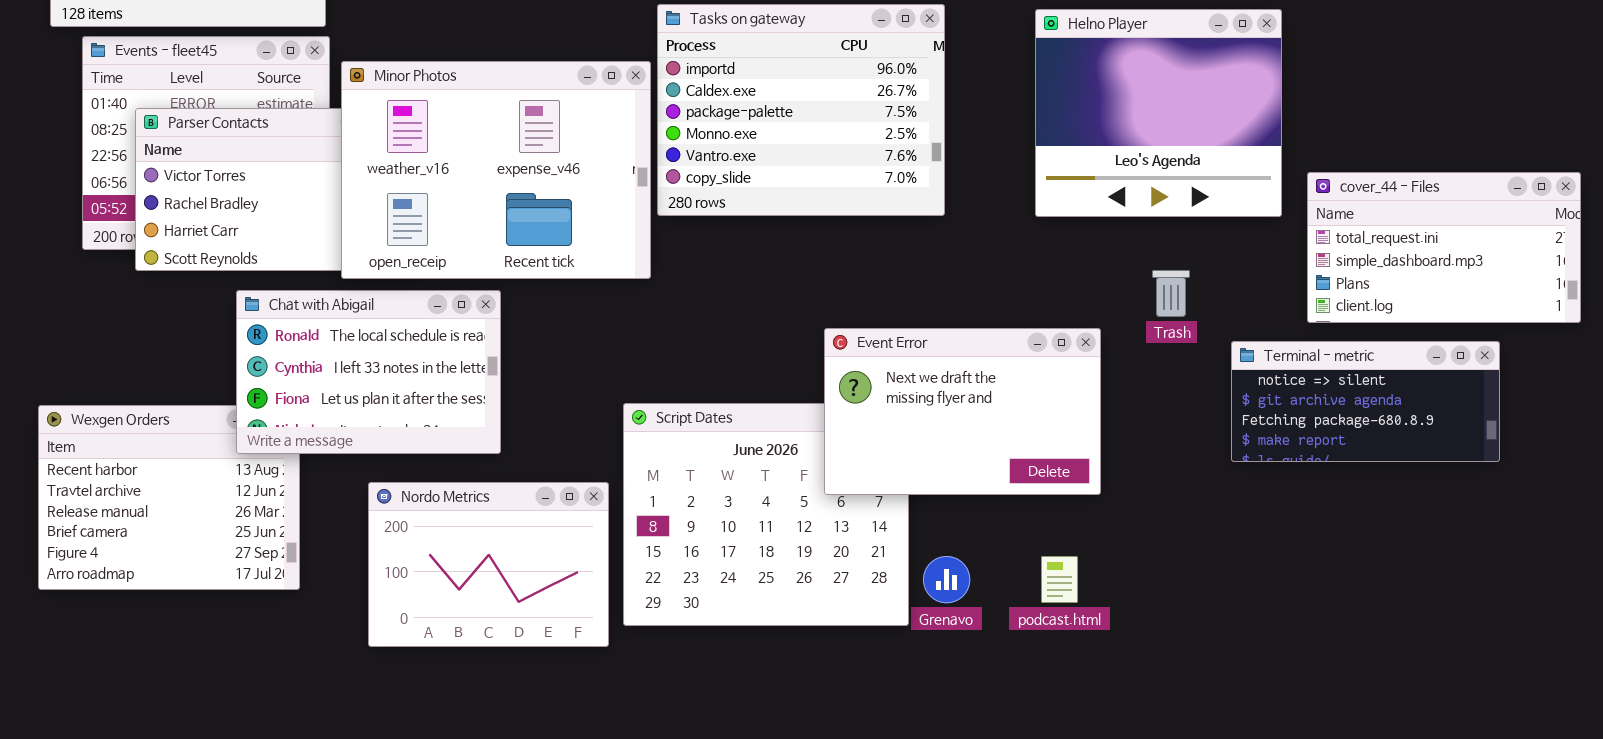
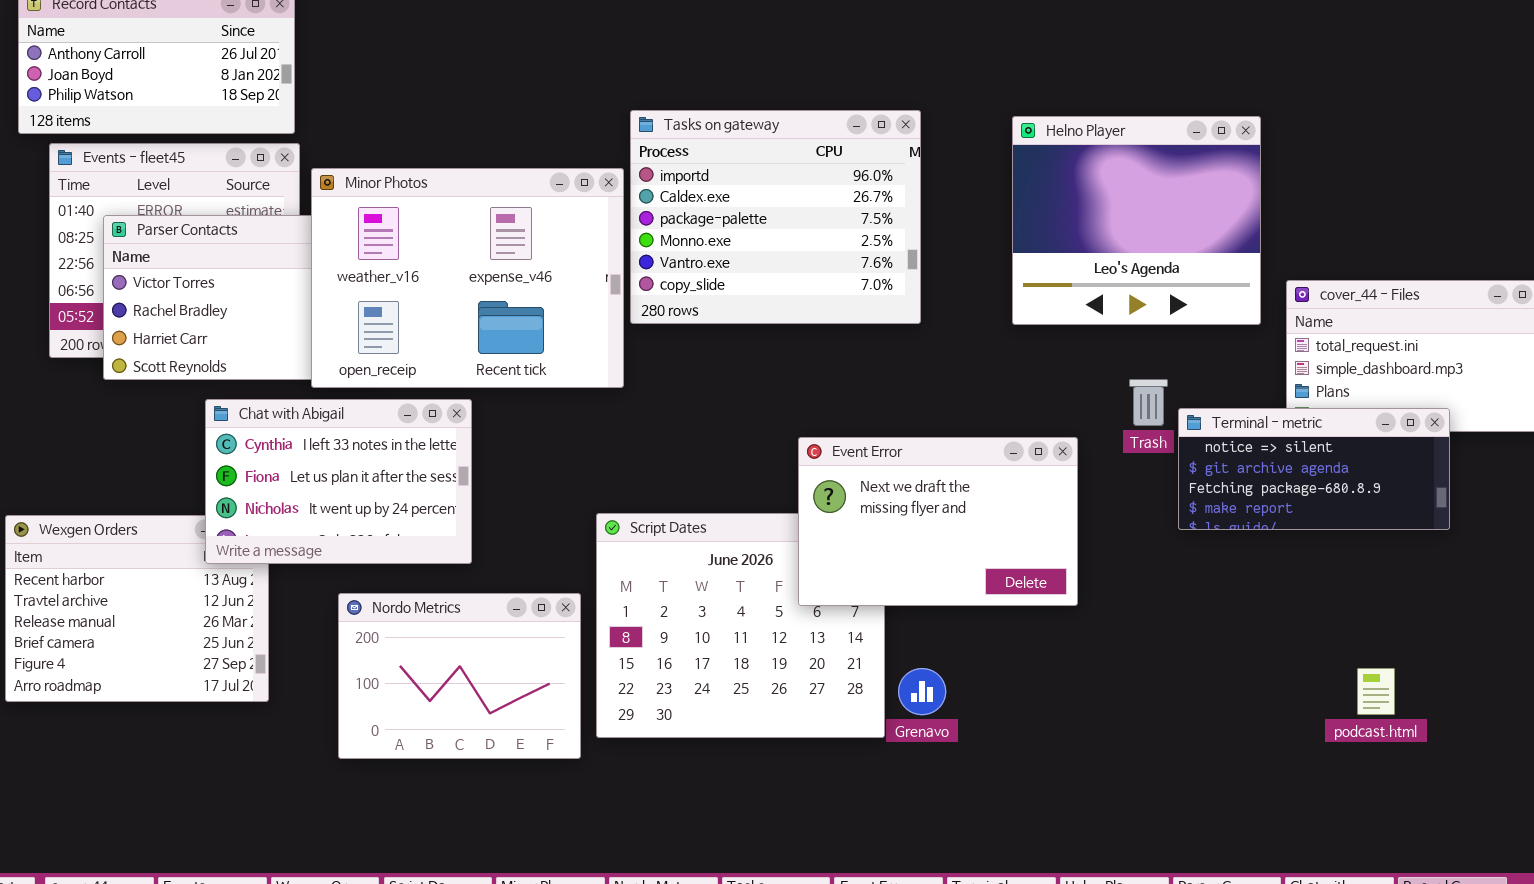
Chat with Abigail: [236,290,501,454] -> [205,399,472,564], scrolled down 1 row
Terminal - metric: [1231,341,1500,462] -> [1178,408,1450,530], moved
podcast.html: [1041,556,1078,603] -> [1357,668,1395,715], moved

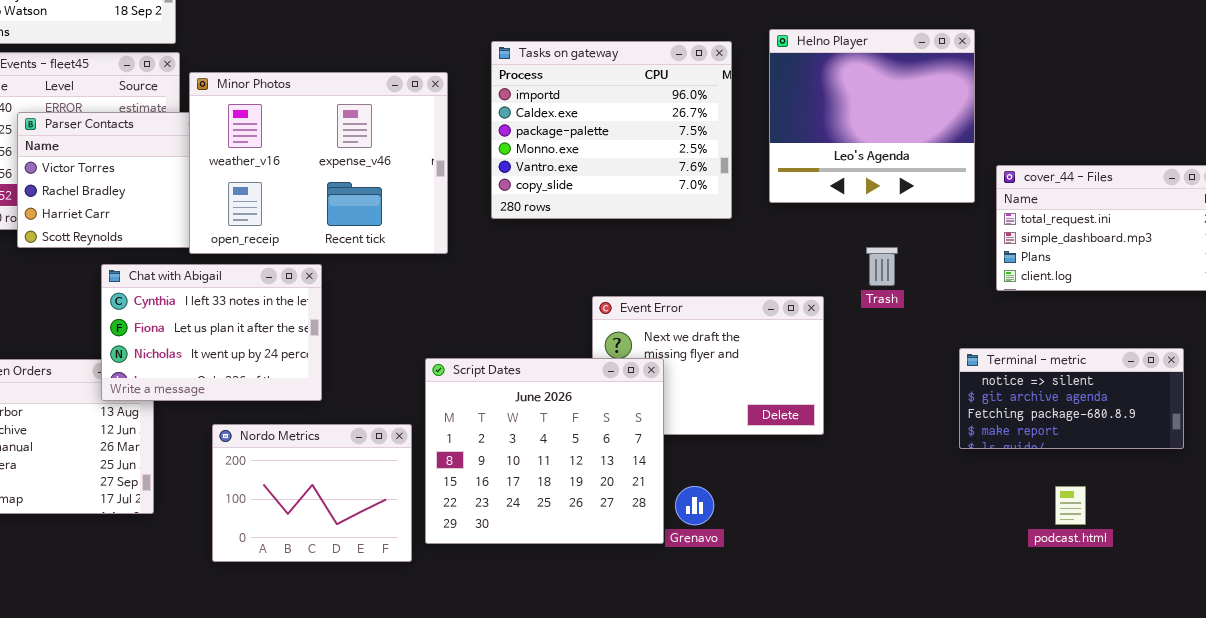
Tasks on gateway: [630,110,921,324] -> [491,41,732,219], moved
Terminal - metric: [1178,408,1450,530] -> [959,348,1184,449], moved
Script Dates: [596,513,885,738] -> [425,358,664,544], raised

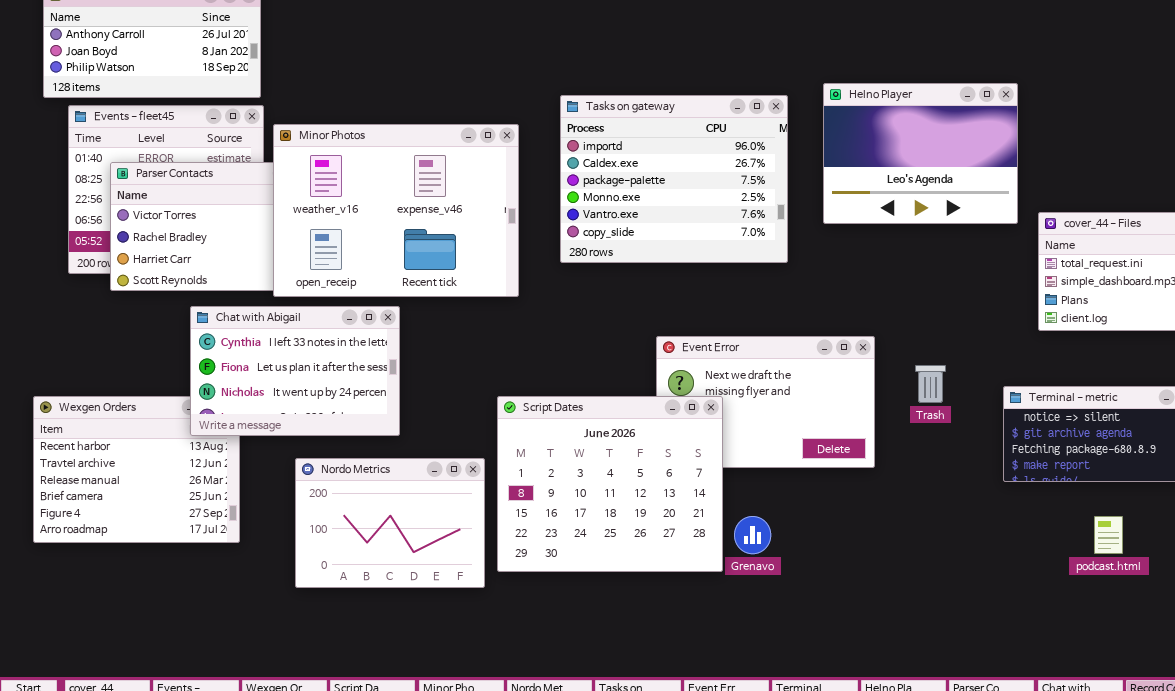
Helno Player: [769,29,975,203] -> [823,83,1018,224], resized
Trash: [866,247,898,286] -> [915,365,946,403], moved

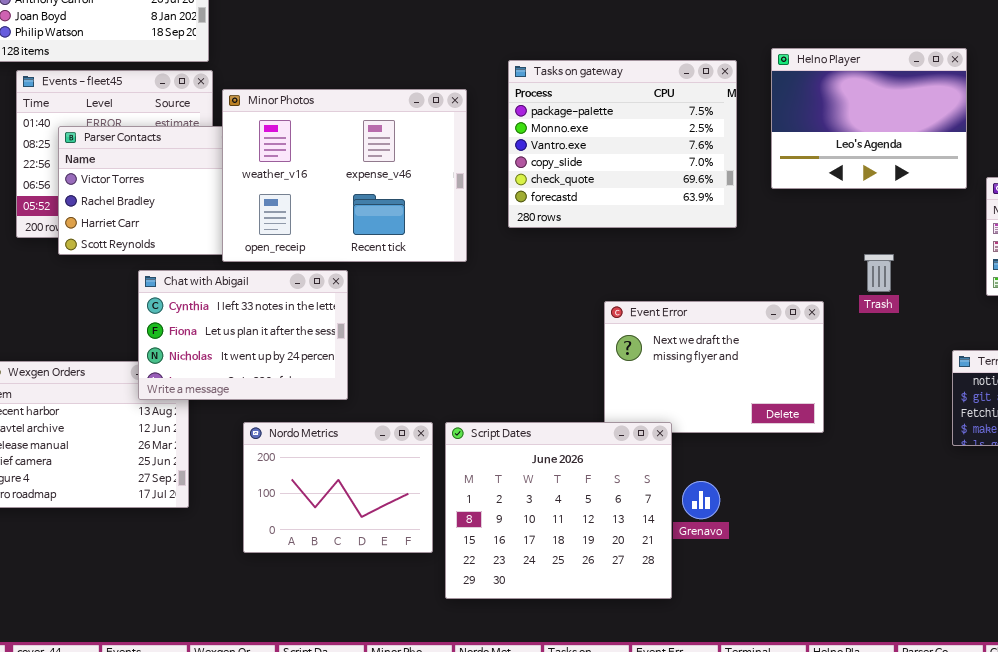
Tasks on gateway: [560,95,788,263] -> [508,60,737,228], scrolled down 2 rows
Trash: [915,365,946,403] -> [864,254,894,292], moved
Script Dates: [497,396,723,572] -> [445,422,672,599], moved

